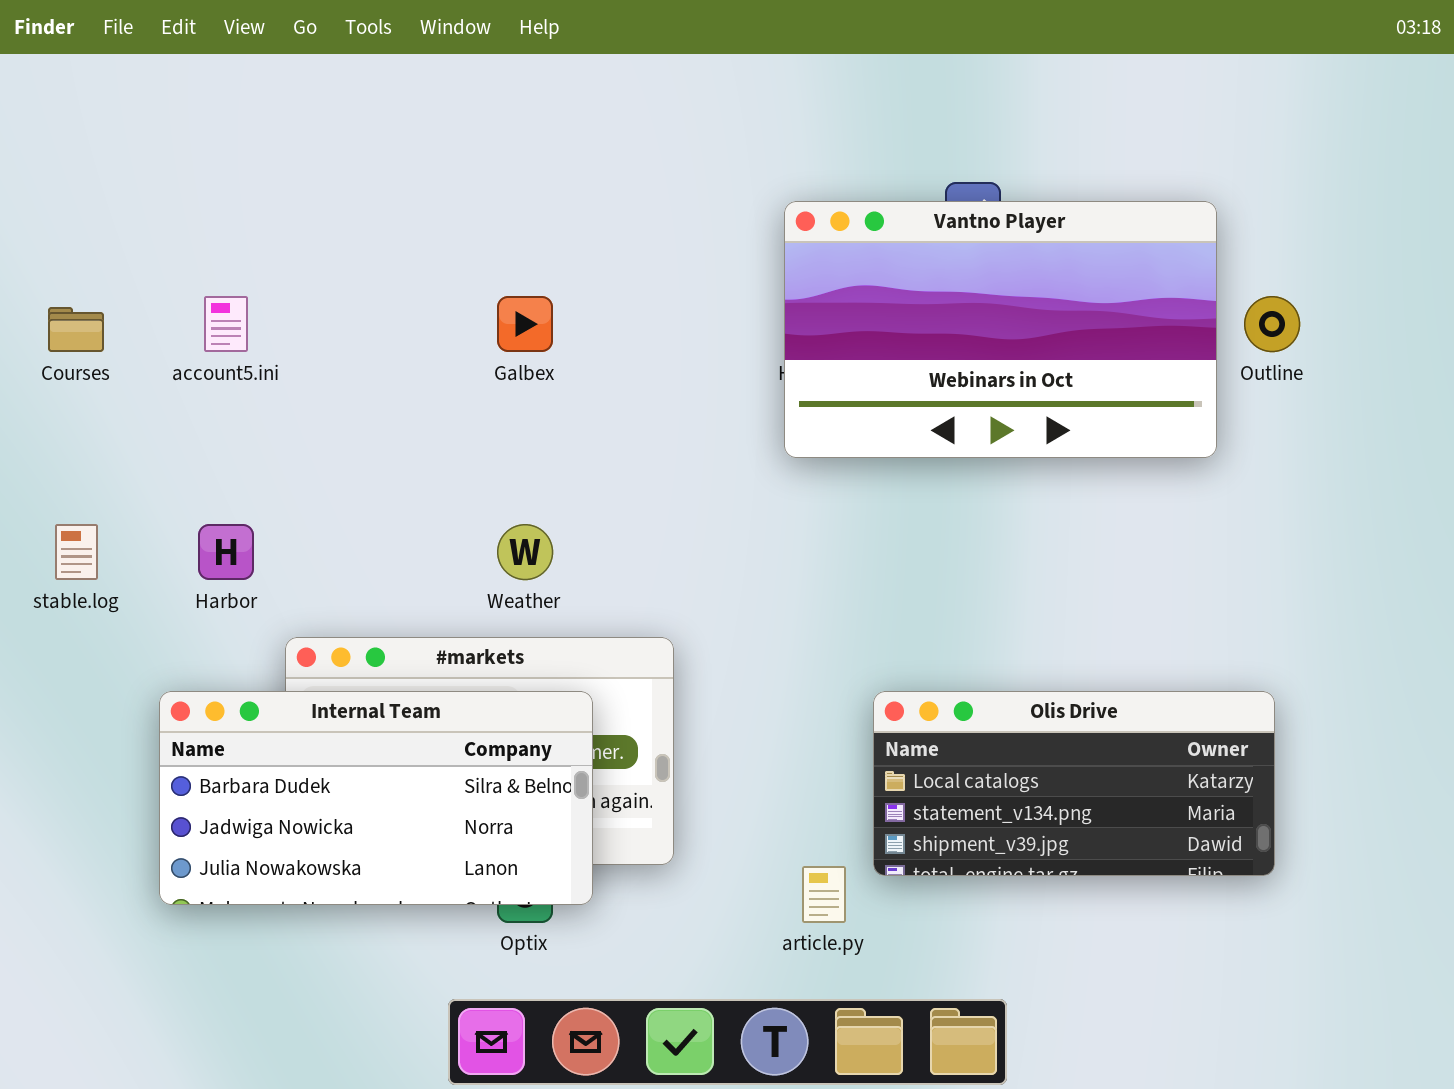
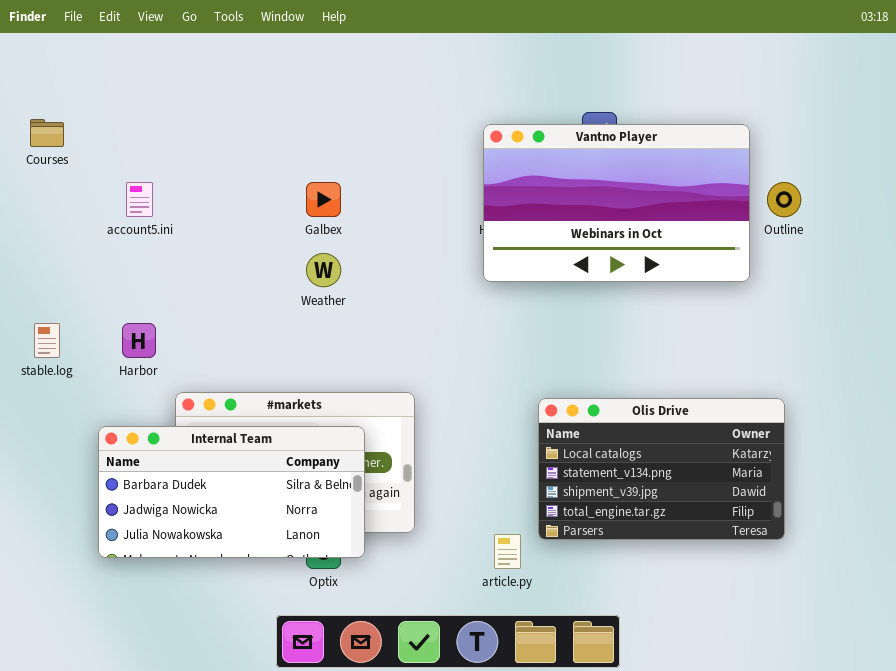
Courses: [48,307,104,352] -> [30,119,64,147], moved
Weather: [497,524,553,580] -> [306,253,341,287], moved
Olis Drive: [873,691,1275,876] -> [538,398,785,540], resized

